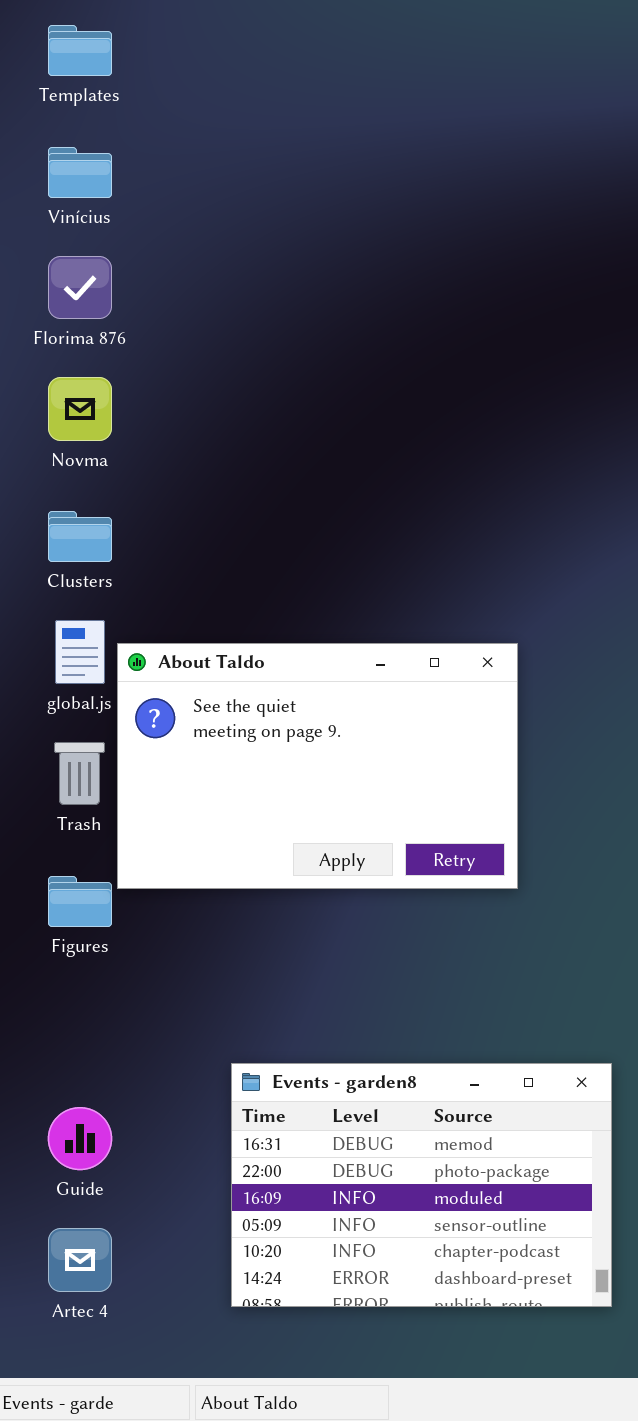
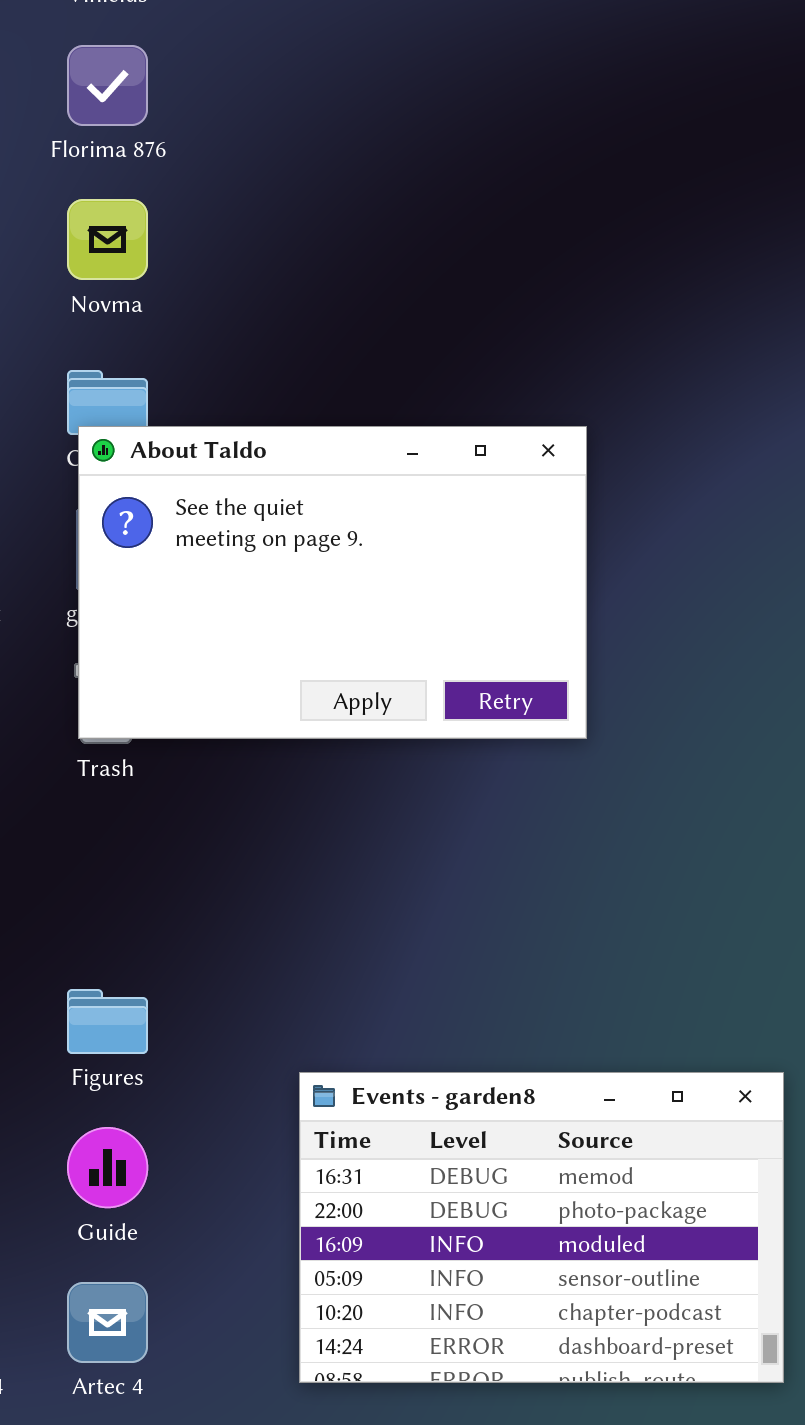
About Taldo: [117,643,518,889] -> [78,426,587,739], moved
Figures: [48,876,112,927] -> [67,989,148,1054], moved

